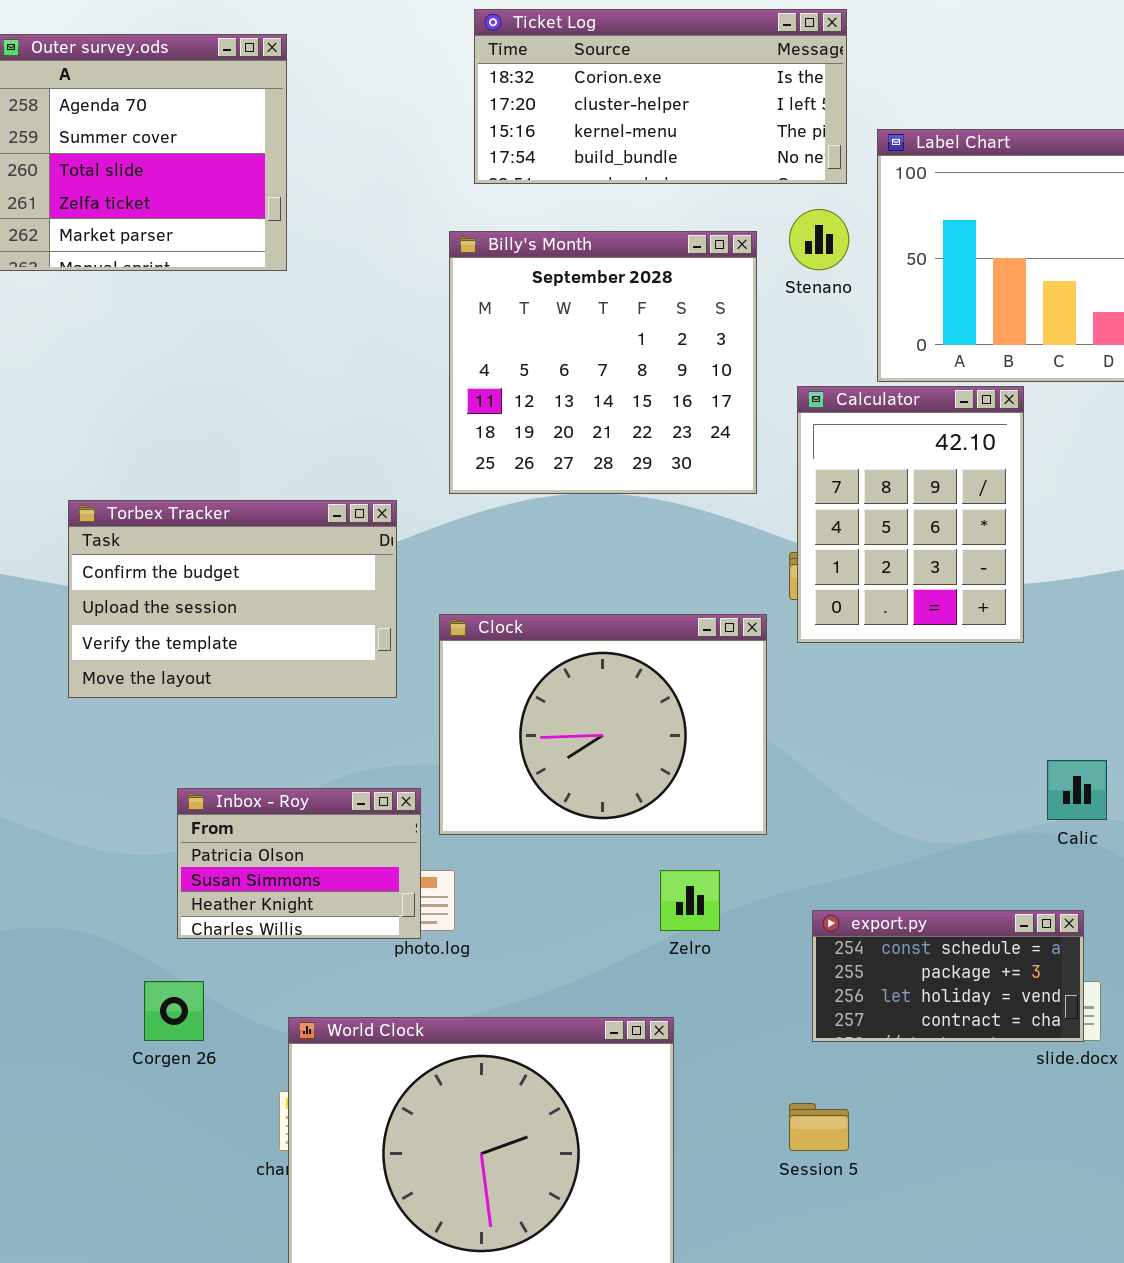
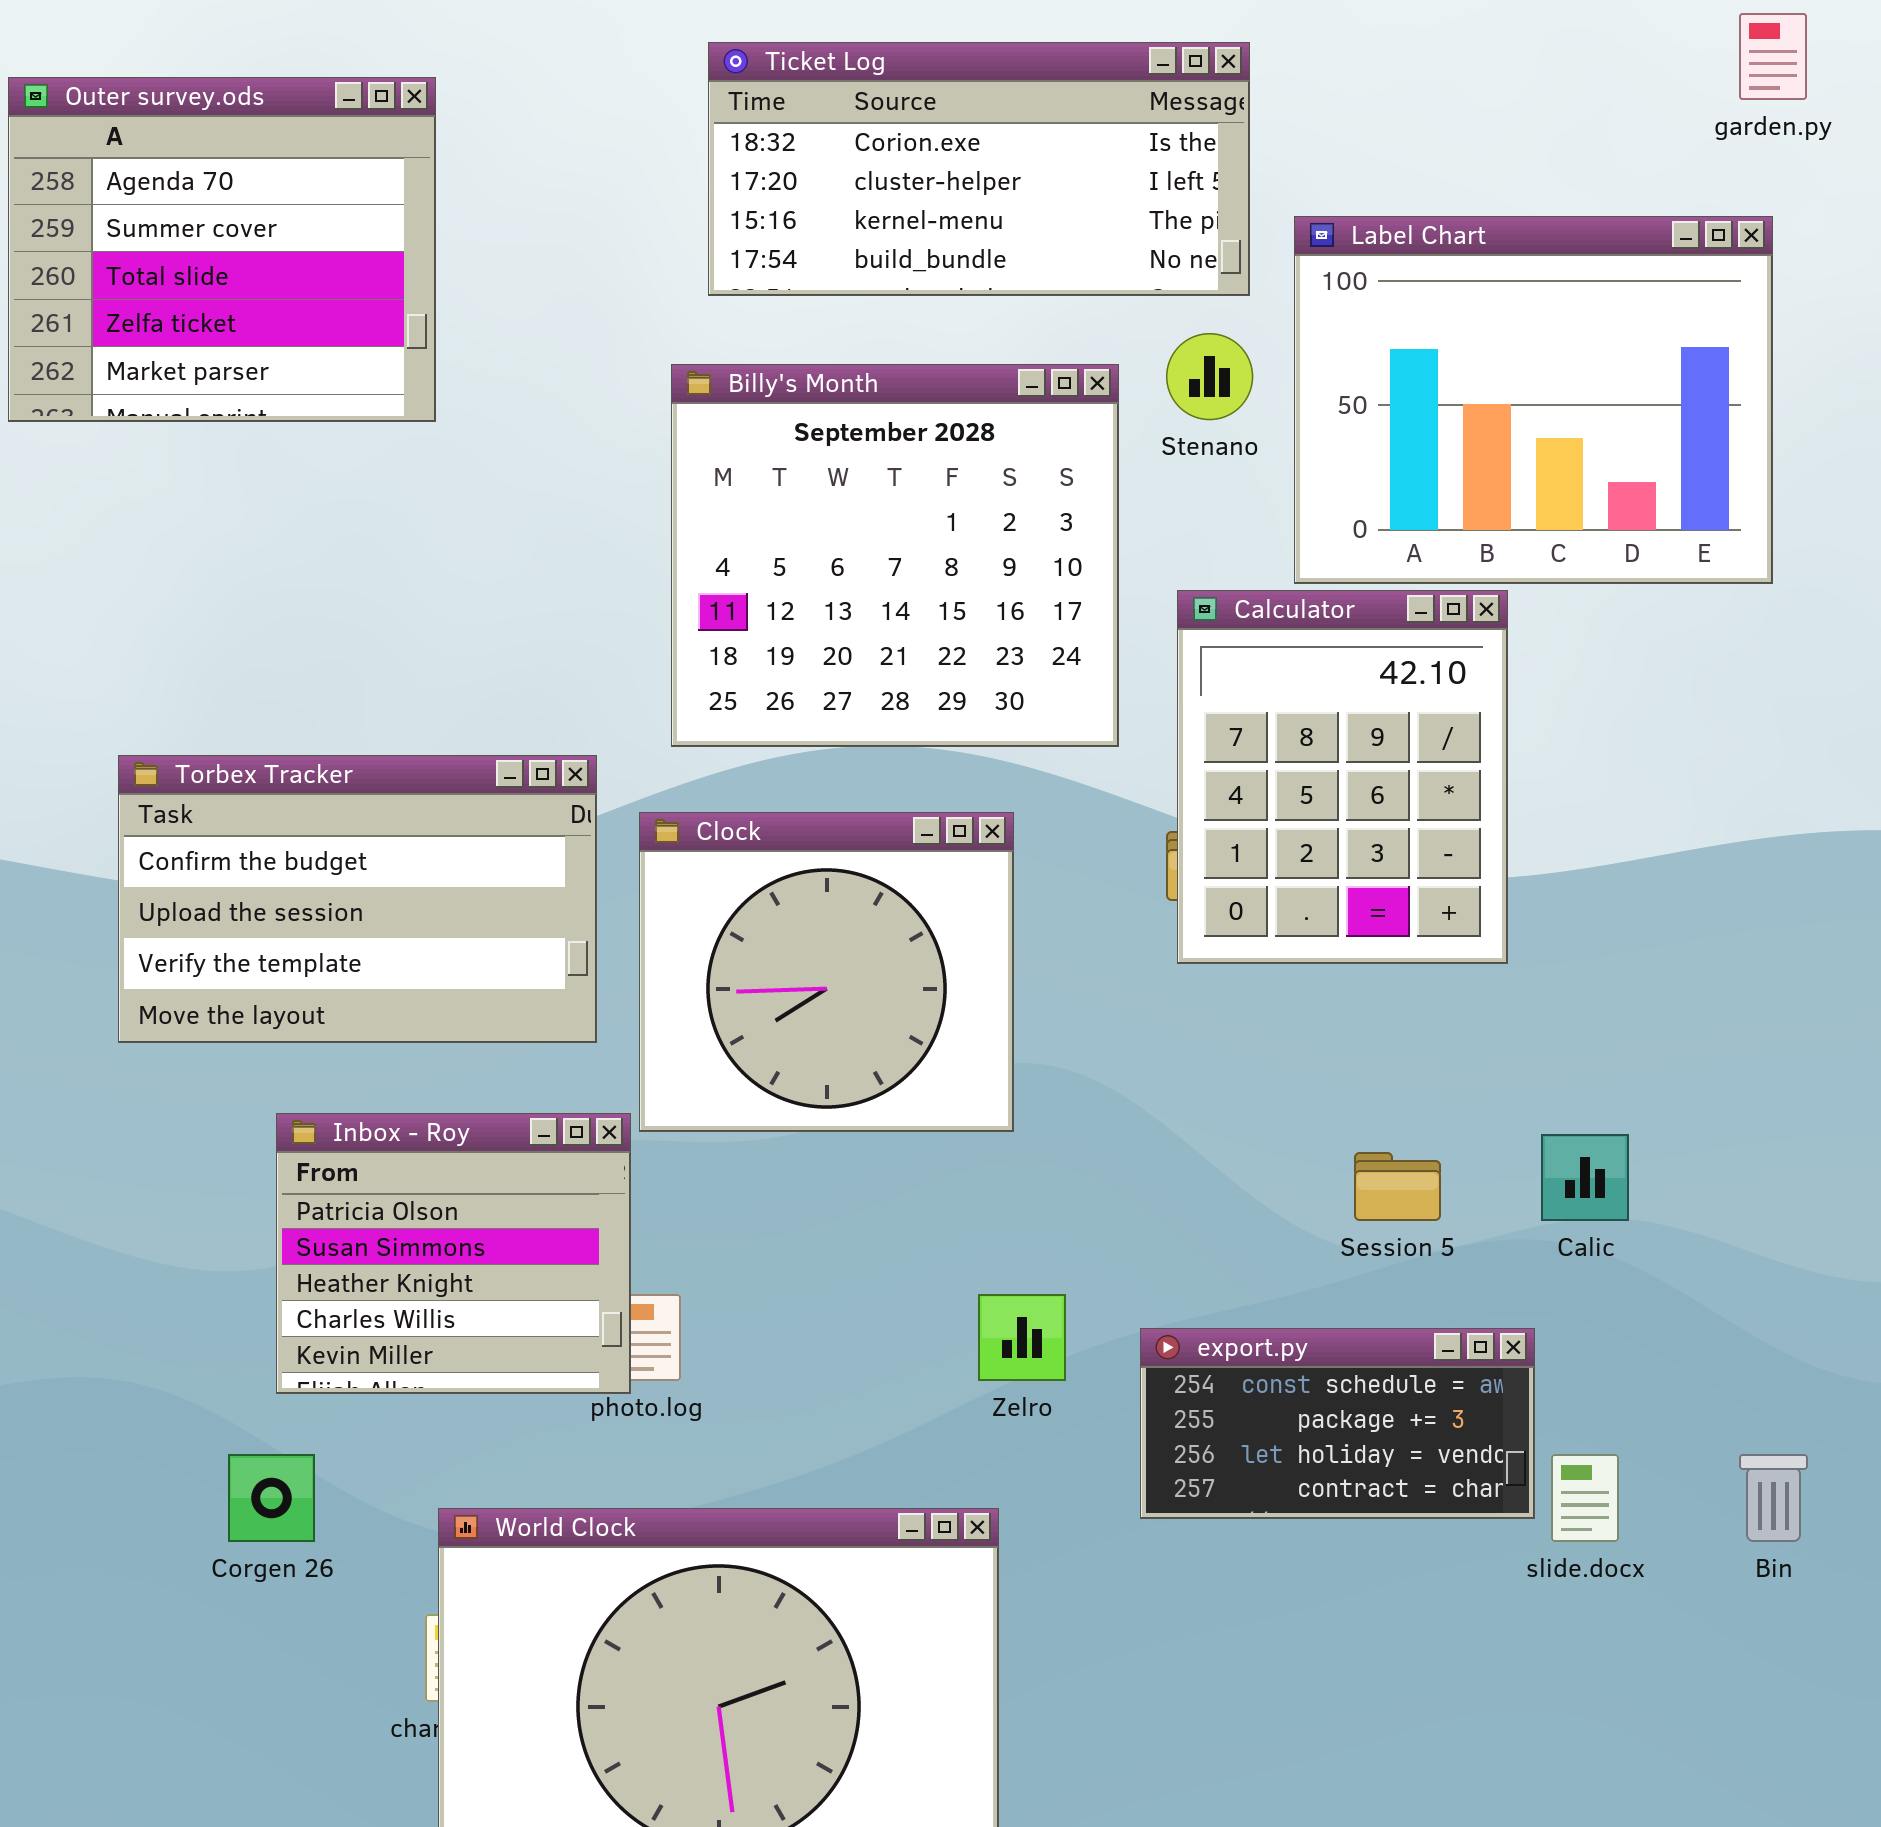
Clock: [439,614,767,835] -> [639,812,1014,1132], moved, resized
Inbox - Roy: [177,788,421,939] -> [276,1113,631,1394], resized
export.py: [812,910,1084,1042] -> [1140,1328,1535,1519], moved
Session 5: [789,1103,849,1151] -> [1354,1152,1441,1221], moved

